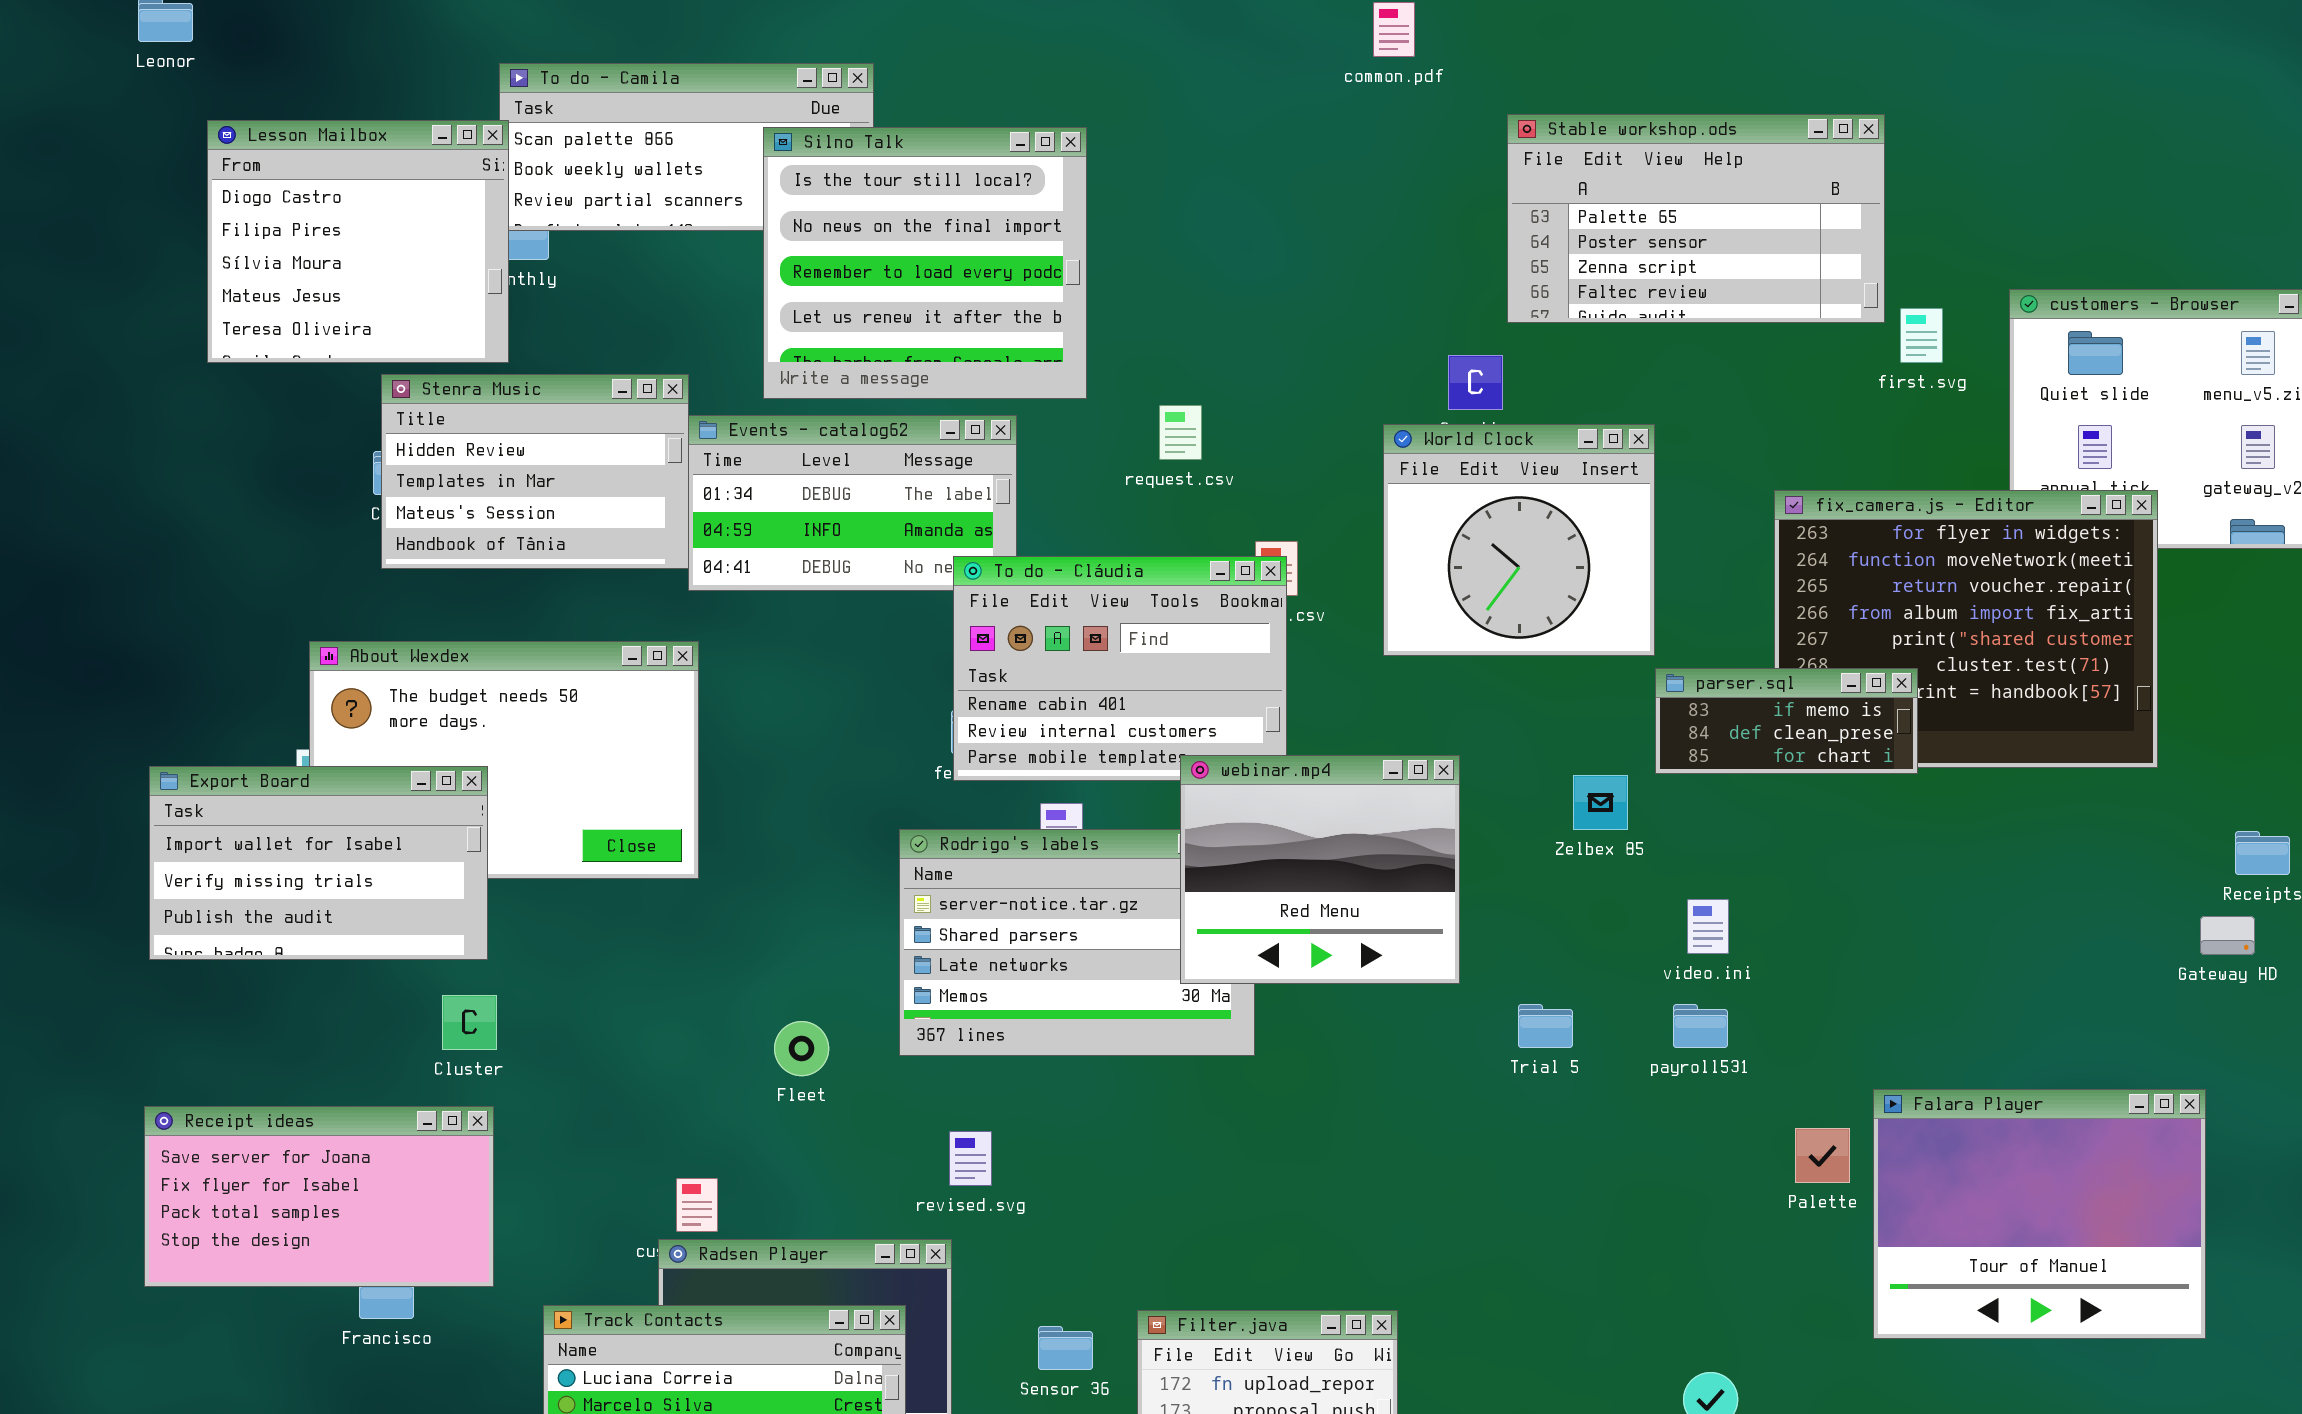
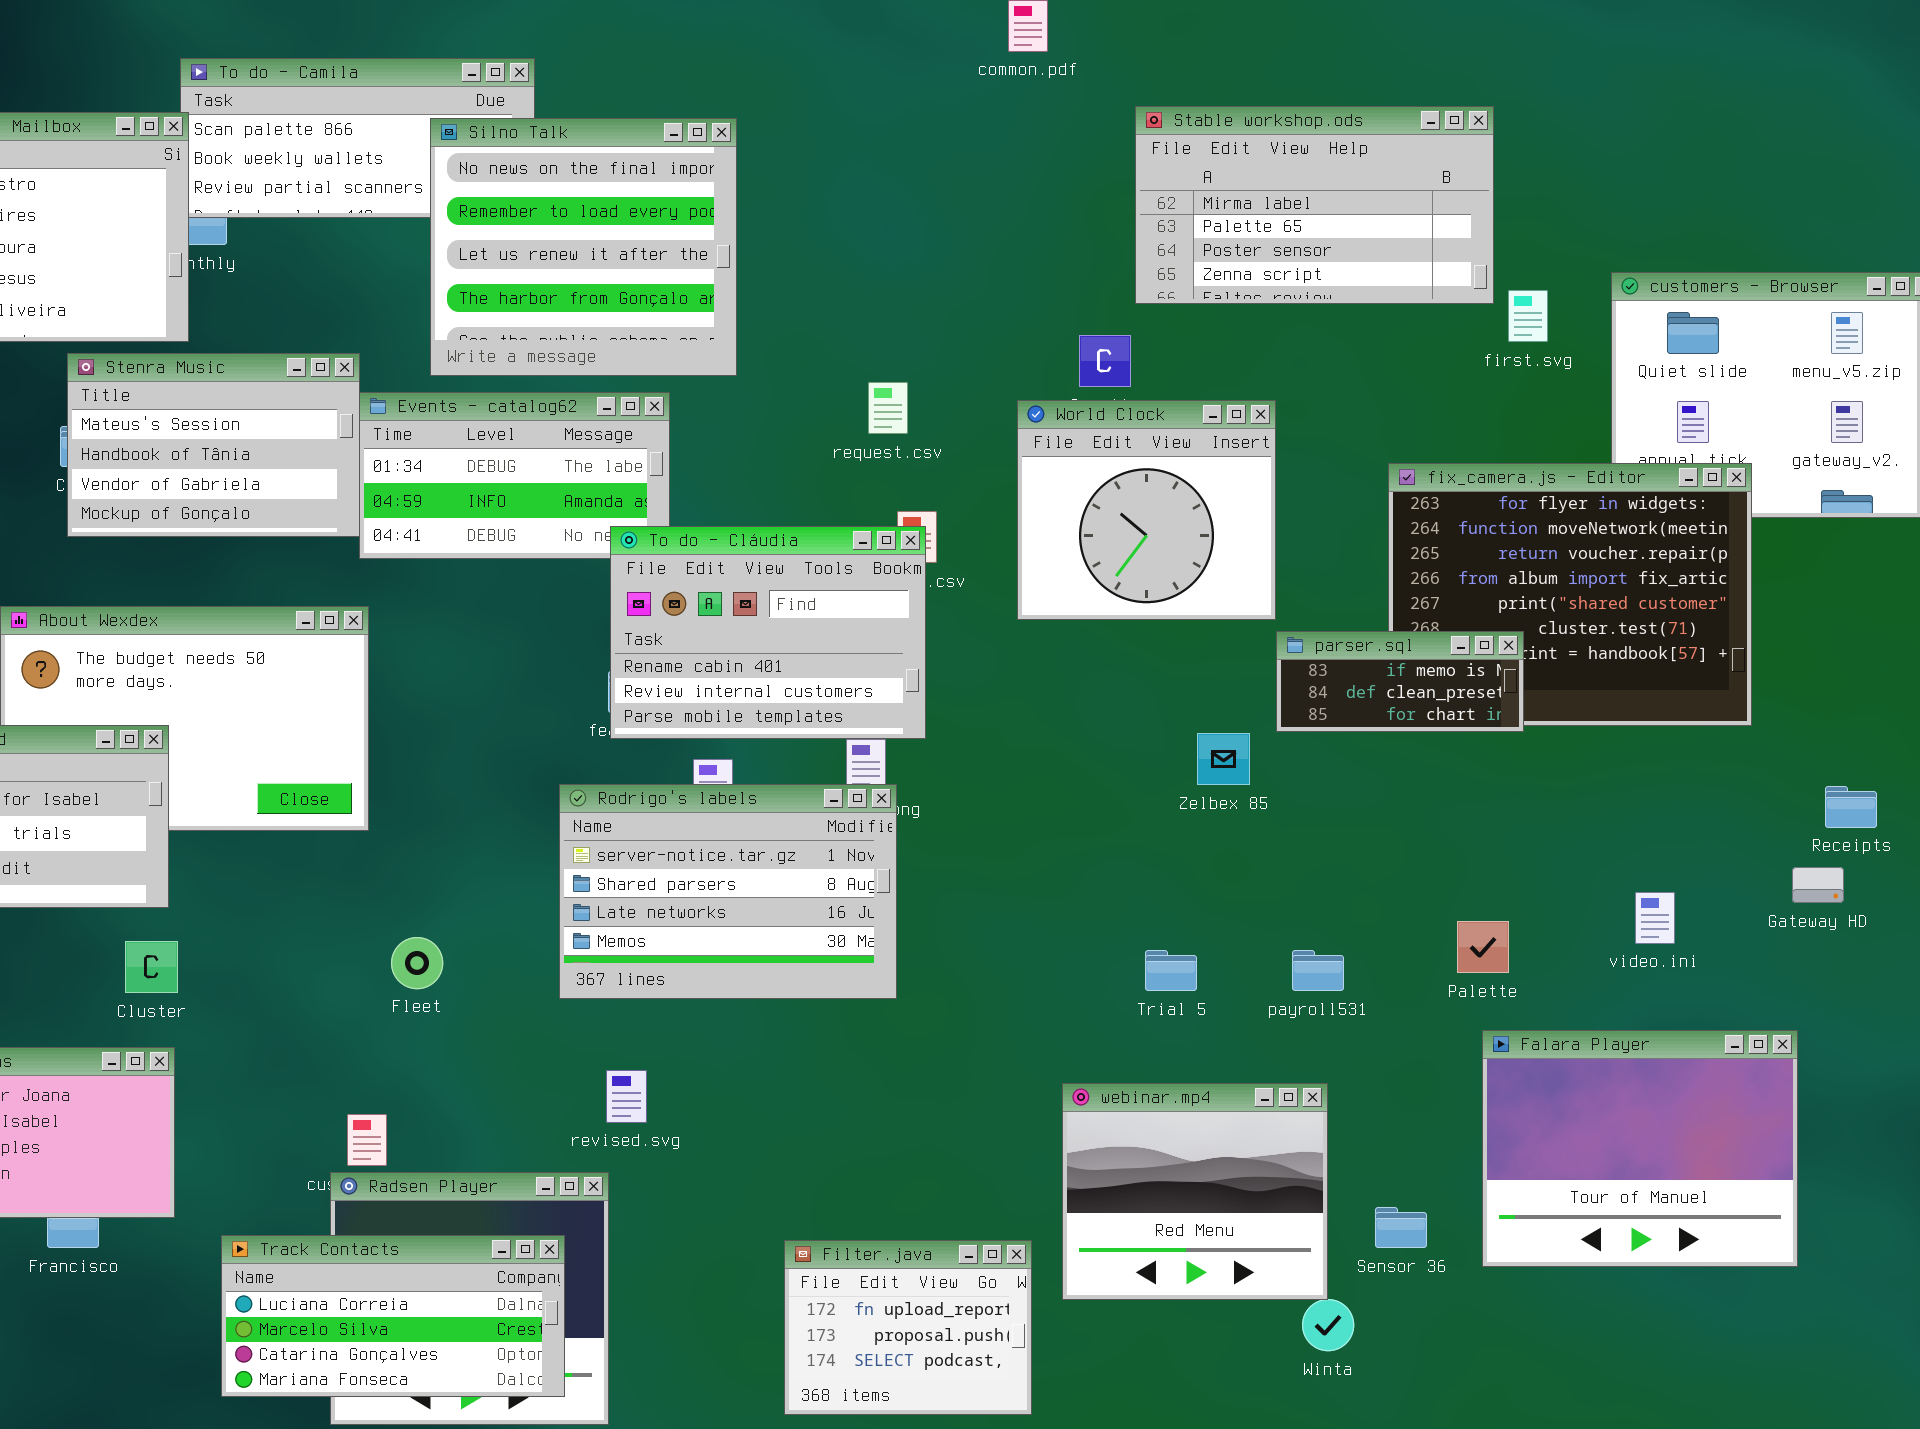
Stable workshop.ods: [1507,114,1885,323] -> [1135,106,1494,304], scrolled up 1 row
Silno Talk: [763,127,1087,399] -> [430,118,737,376], scrolled down 1 row
Stenra Music: [381,374,689,569] -> [67,353,360,537], scrolled down 2 rows
request.csv: [1159,405,1202,460] -> [868,382,908,434], moved
webinar.mp4: [1180,755,1460,984] -> [1062,1083,1328,1300], moved
video.ini: [1687,899,1729,954] -> [1635,892,1675,944], moved
Fleet: [774,1021,829,1076] -> [391,937,443,989], moved
Palette: [1795,1128,1850,1183] -> [1457,921,1509,973], moved
Sensor 36: [1038,1326,1093,1370] -> [1375,1207,1427,1248], moved

